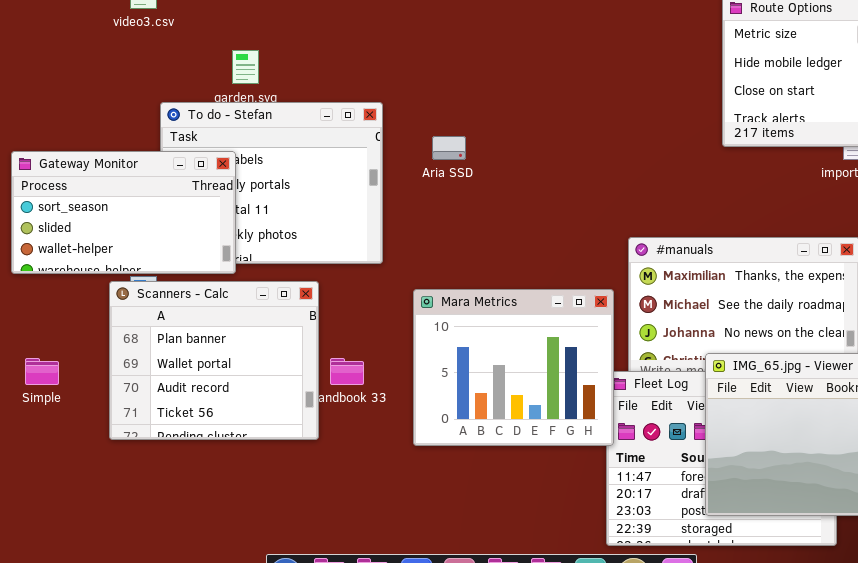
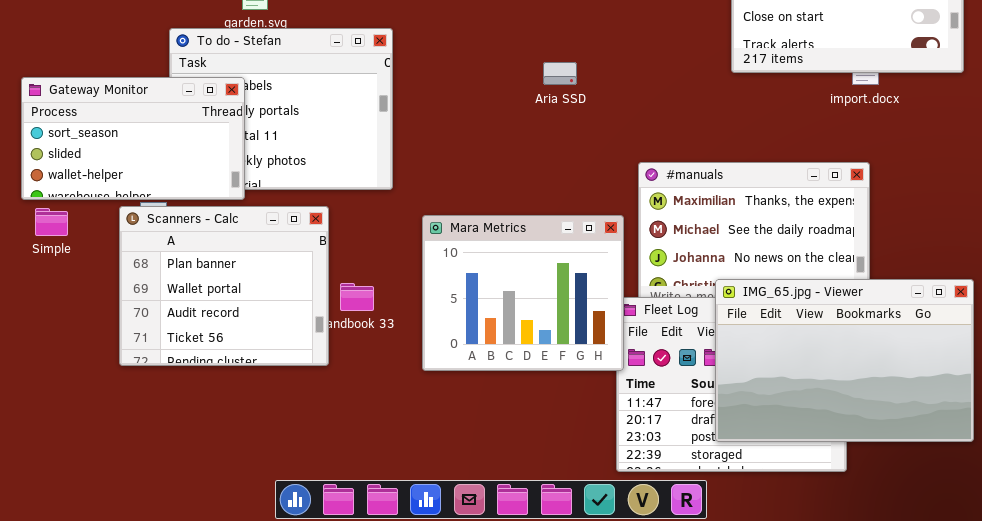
Aria SSD: [432,136,466,160] -> [543,62,577,85], moved
Simple: [25,358,59,385] -> [35,208,68,236], moved

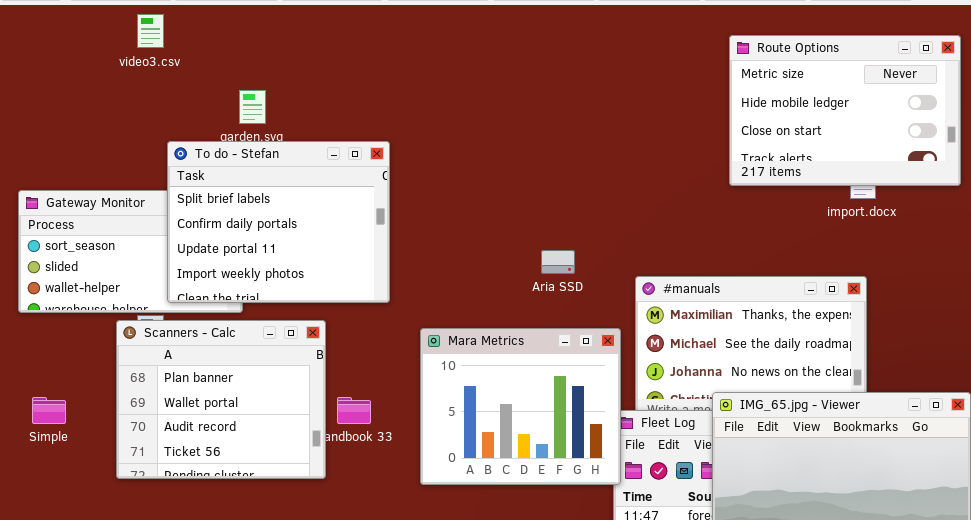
To do - Stefan: [169,28,393,190] -> [167,141,390,303], raised
Aria SSD: [543,62,577,85] -> [541,250,575,274], moved
Simple: [35,208,68,236] -> [32,397,66,424], moved

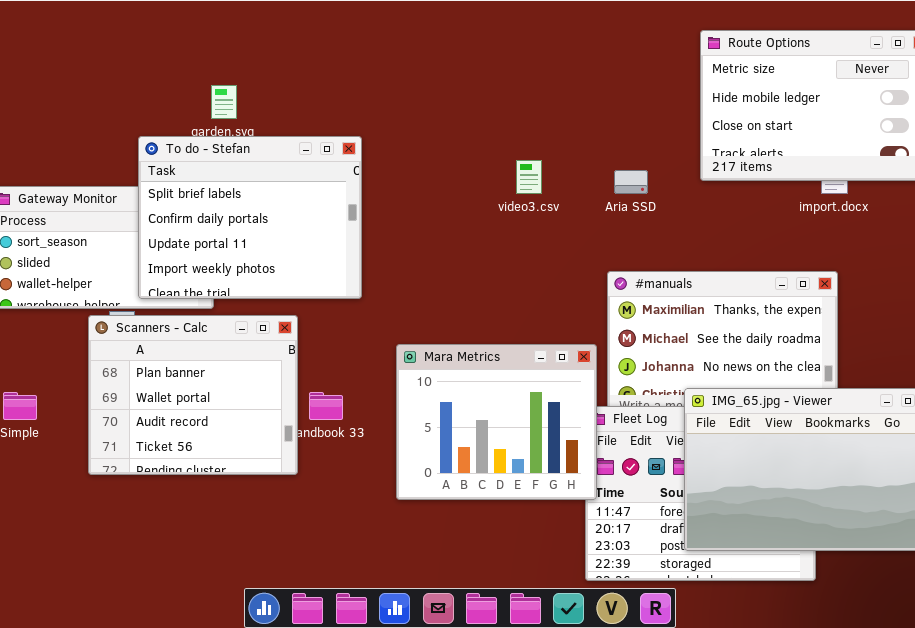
video3.csv: [137,14,164,48] -> [516,160,542,194], moved
Aria SSD: [541,250,575,274] -> [614,170,648,194], moved
Mara Metrics: [420,328,621,485] -> [396,344,597,500], moved

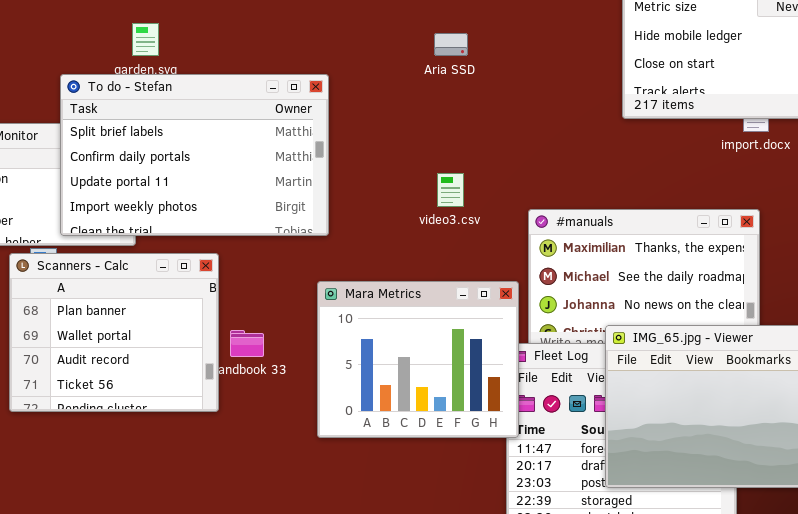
To do - Stefan: [138,136,362,299] -> [60,74,329,236], resized
video3.csv: [516,160,542,194] -> [437,173,464,207], moved
Aria SSD: [614,170,648,194] -> [434,33,468,56], moved

